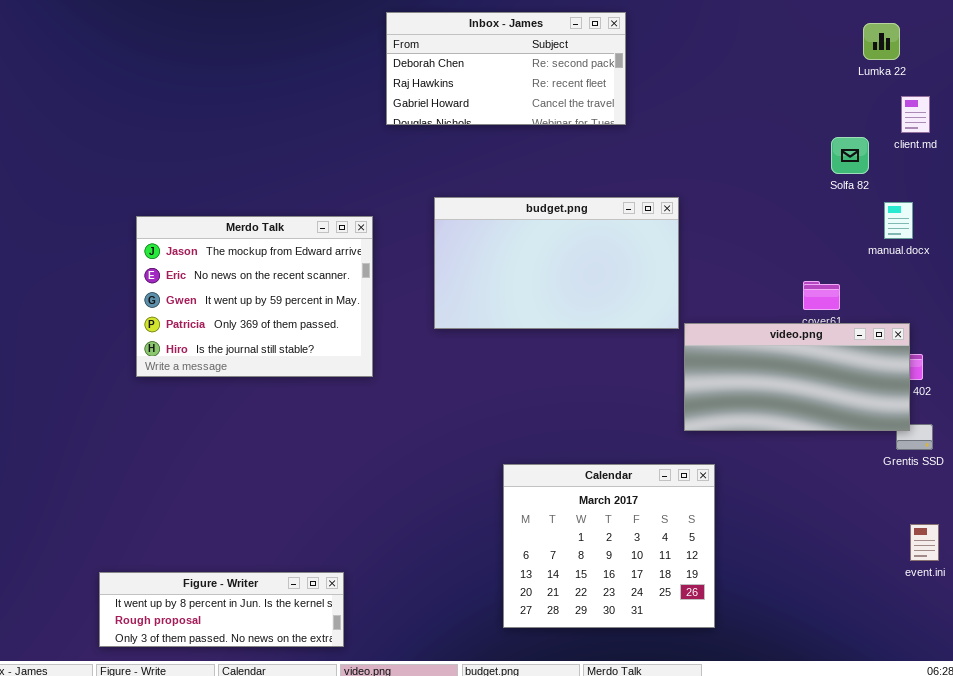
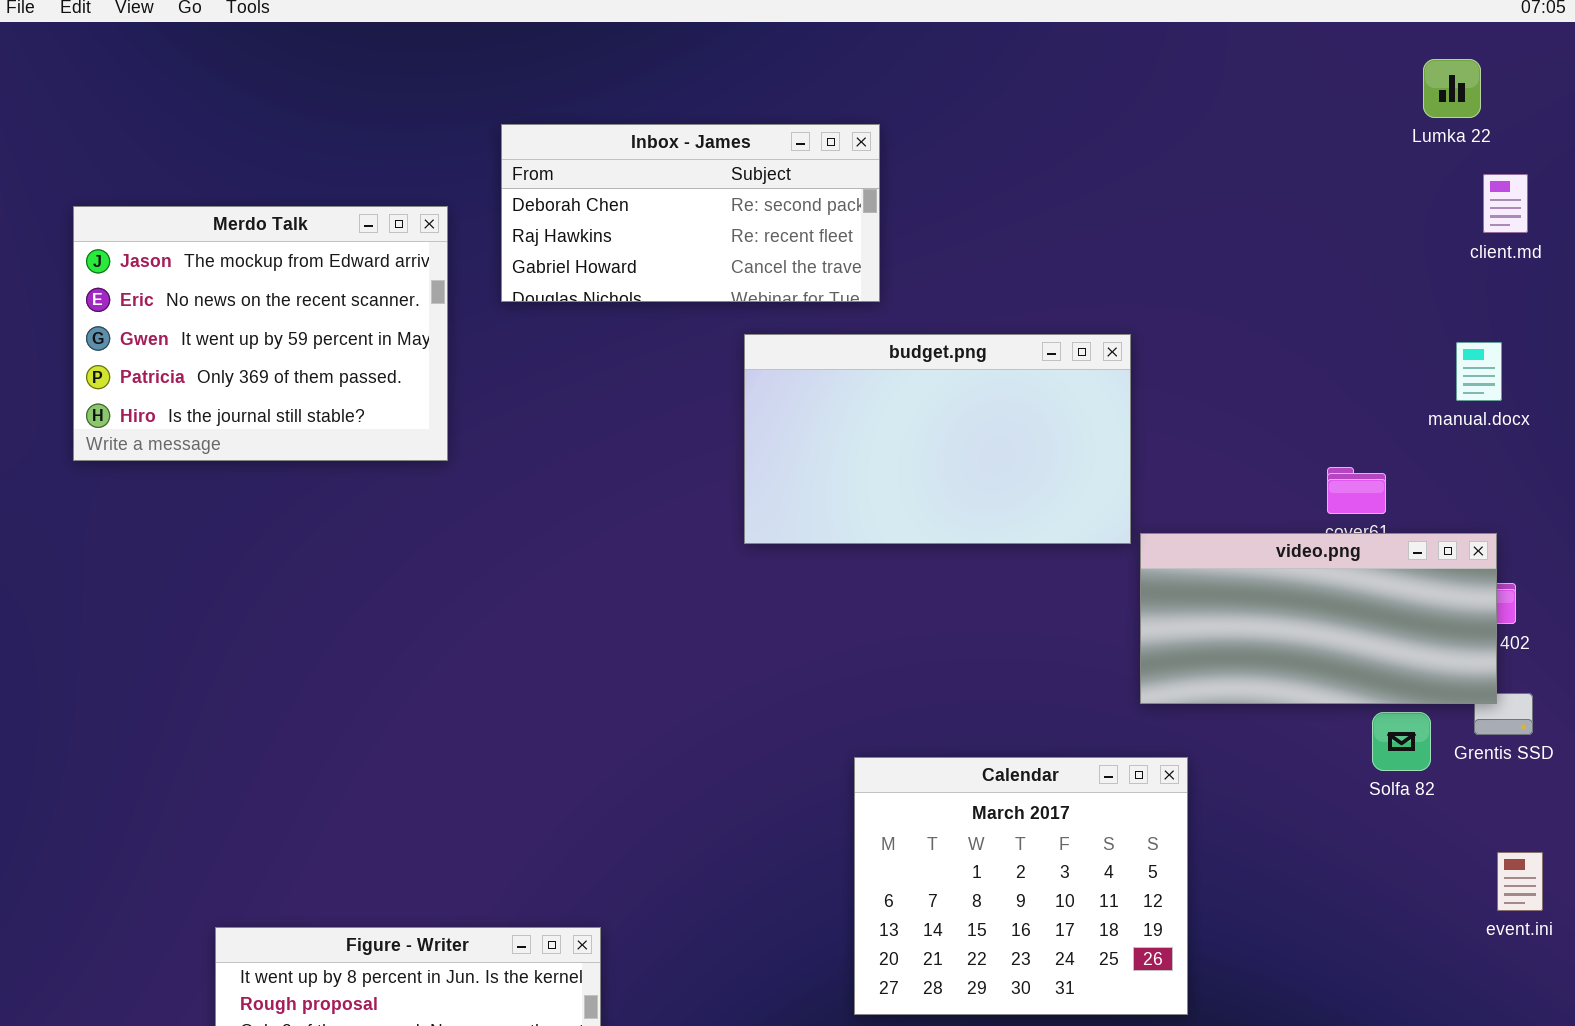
Inbox - James: [386,12,626,125] -> [501,124,880,302], moved
Solfa 82: [831,137,869,174] -> [1372,712,1431,771], moved
Merdo Talk: [136,216,373,377] -> [73,206,448,461], moved

